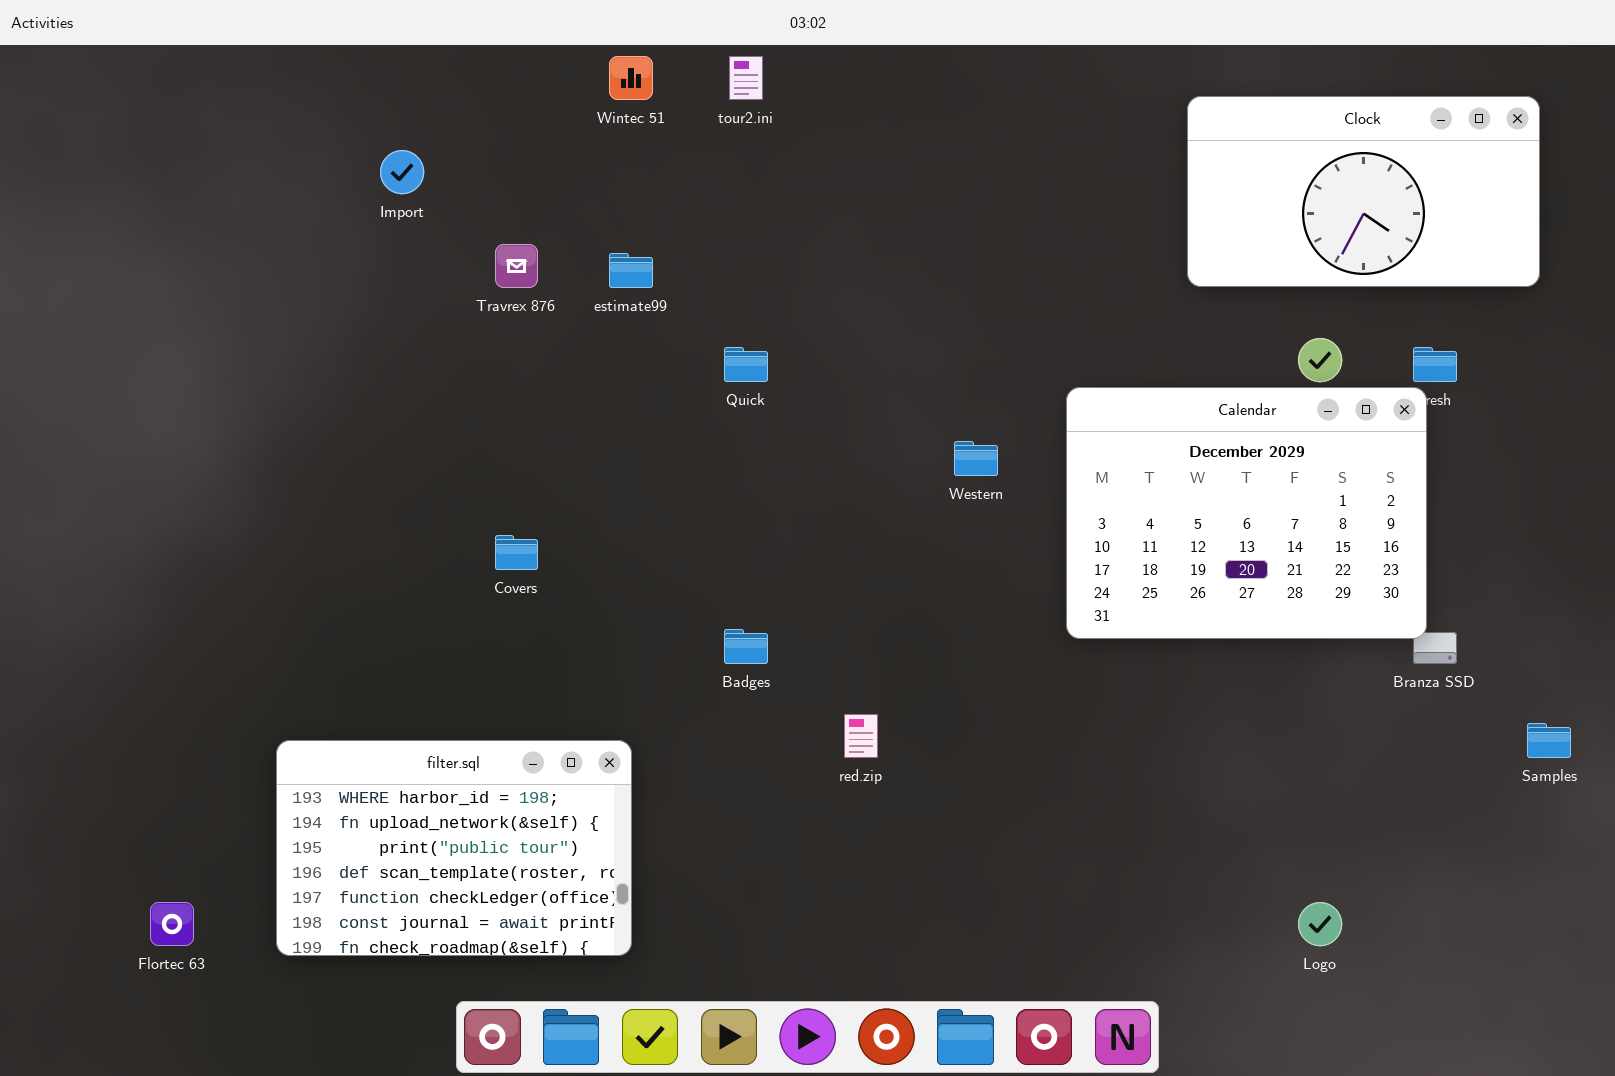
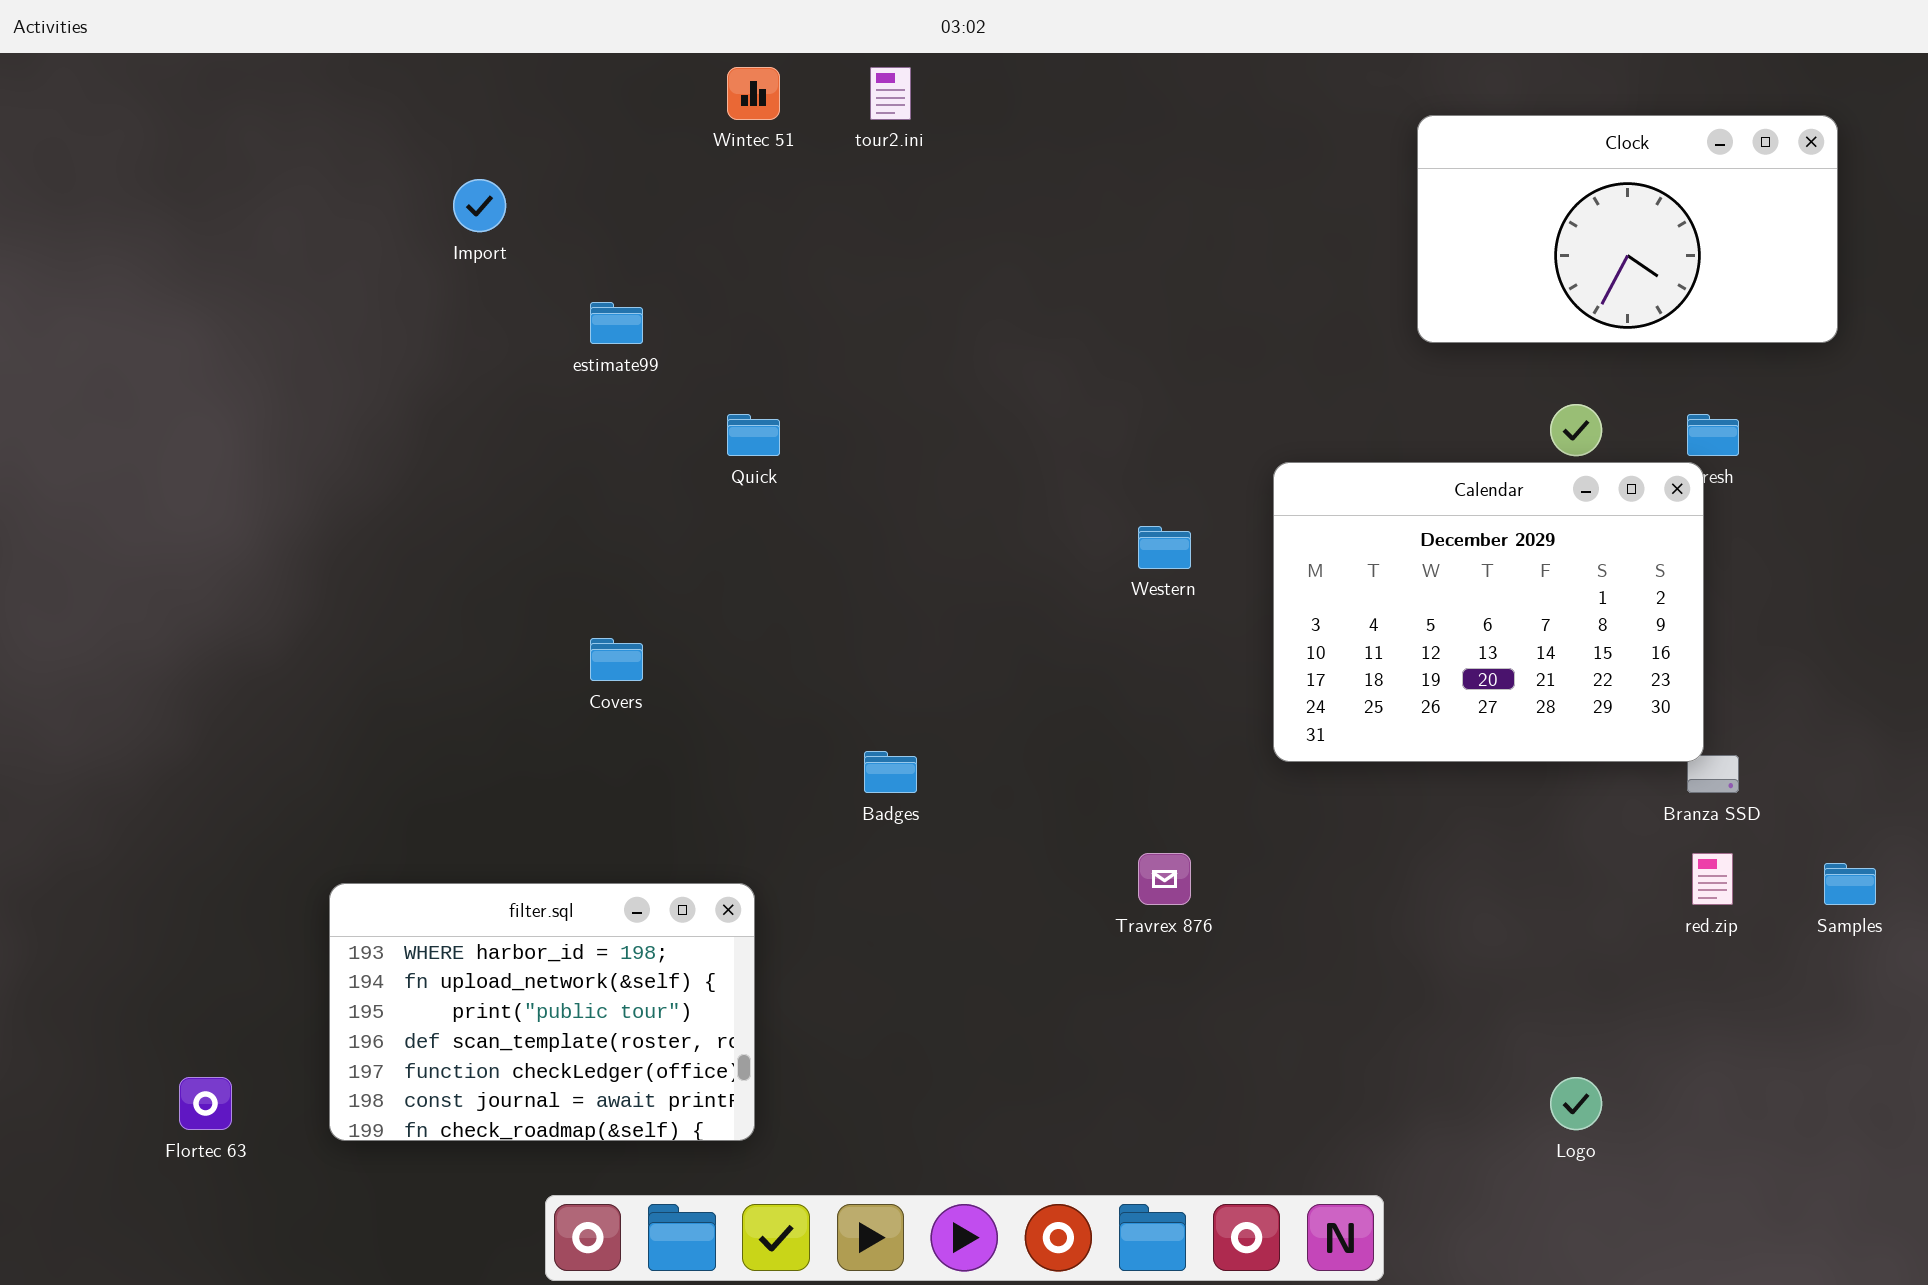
Travrex 876: [495,244,538,288] -> [1138,853,1191,905], moved
estimate99: [609,253,653,288] -> [590,302,643,344], moved
Quick: [724,347,768,382] -> [727,414,780,456], moved
red.zip: [844,714,878,758] -> [1692,853,1733,905], moved

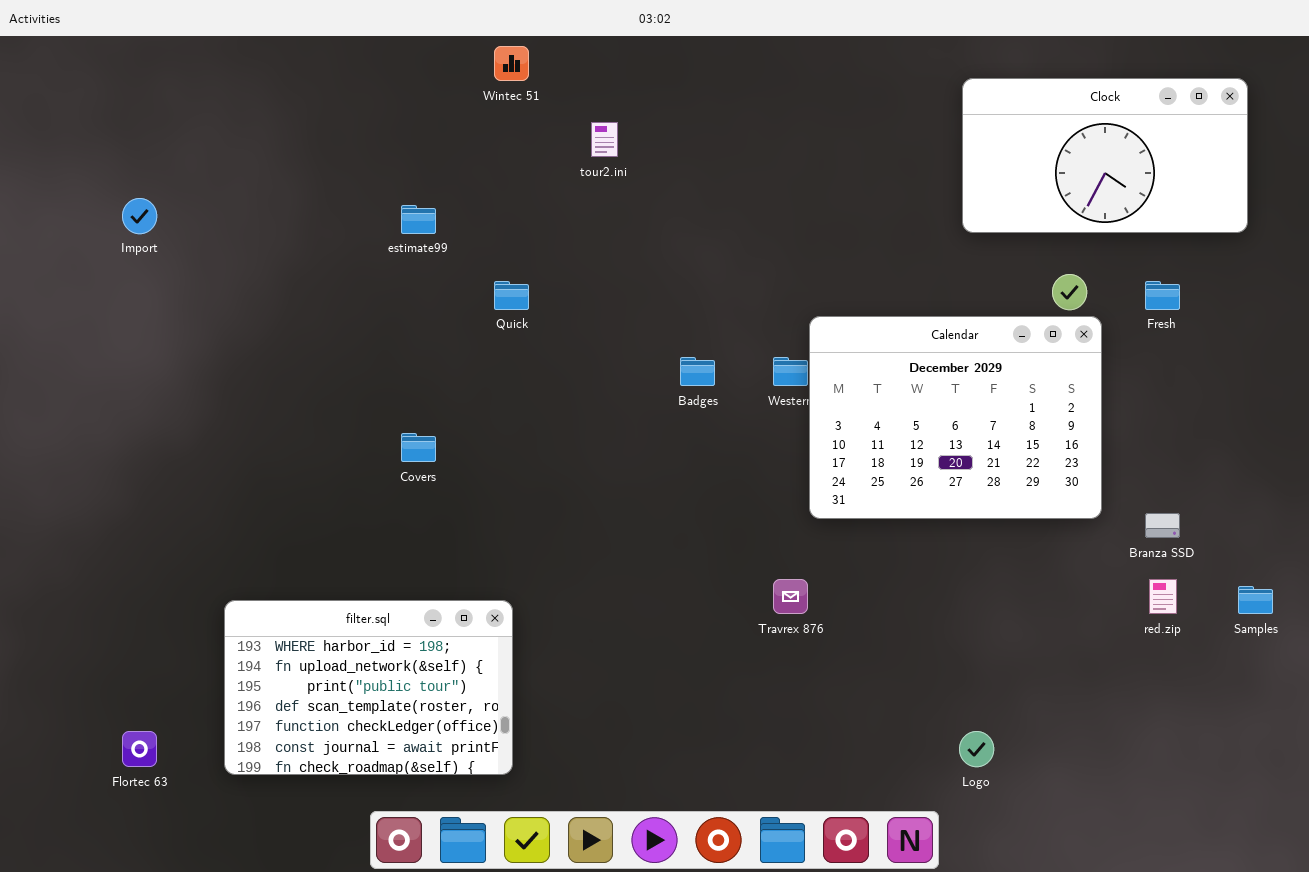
tour2.ini: [870,67,911,120] -> [591,122,618,157], moved
Import: [453,179,506,232] -> [122,198,157,234], moved
Calendar: [1273,462,1704,762] -> [809,316,1102,519], moved
Badges: [864,751,917,793] -> [680,357,715,386], moved
Logo: [1550,1077,1602,1130] -> [959,731,994,767], moved

